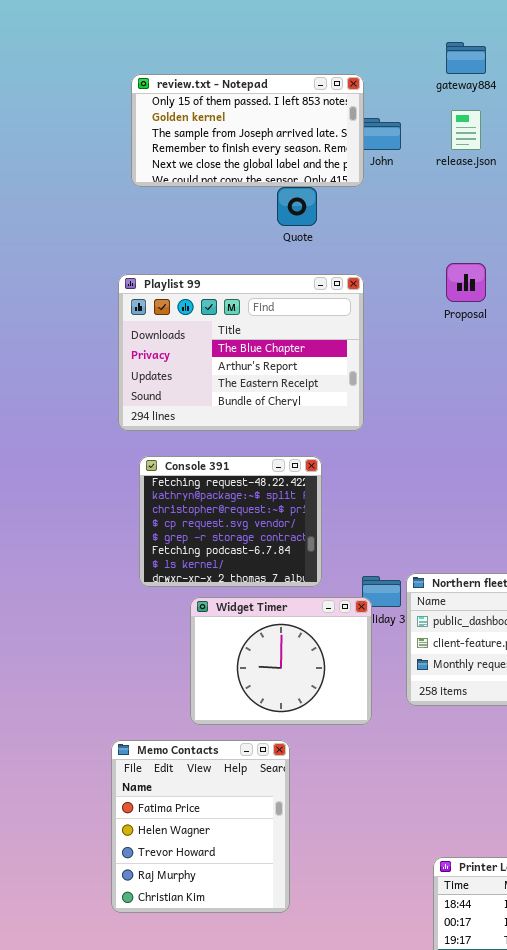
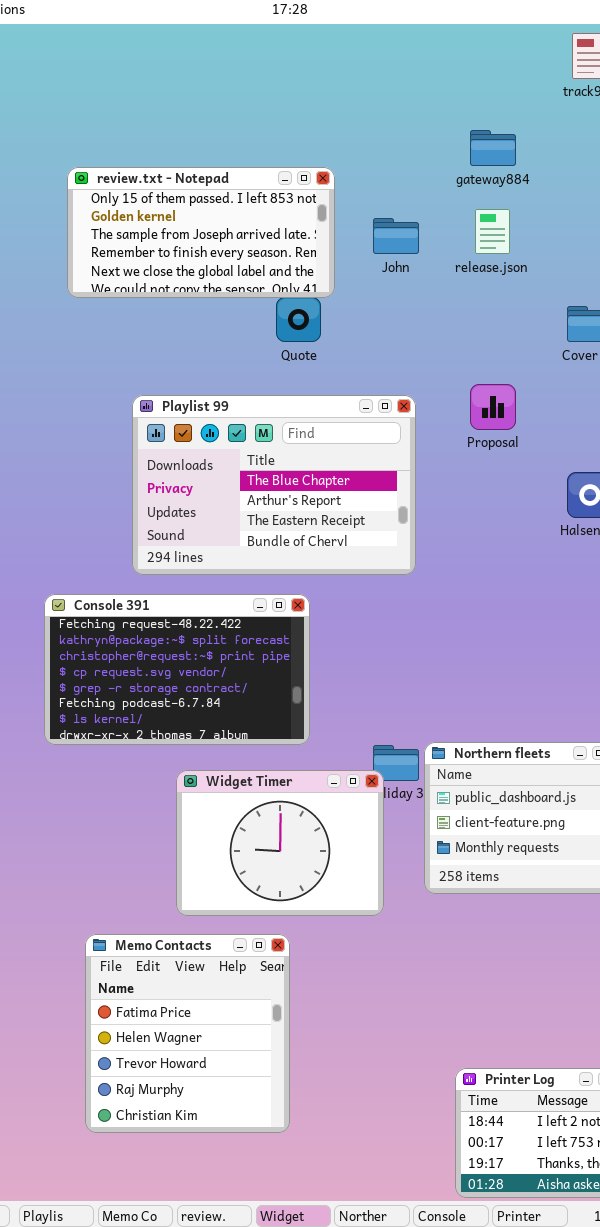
review.txt - Notepad: [131,74,364,187] -> [67,167,335,298], moved
Playlist 99: [118,274,364,431] -> [132,395,416,575], moved
Console 391: [139,456,322,587] -> [44,594,310,745], moved, resized

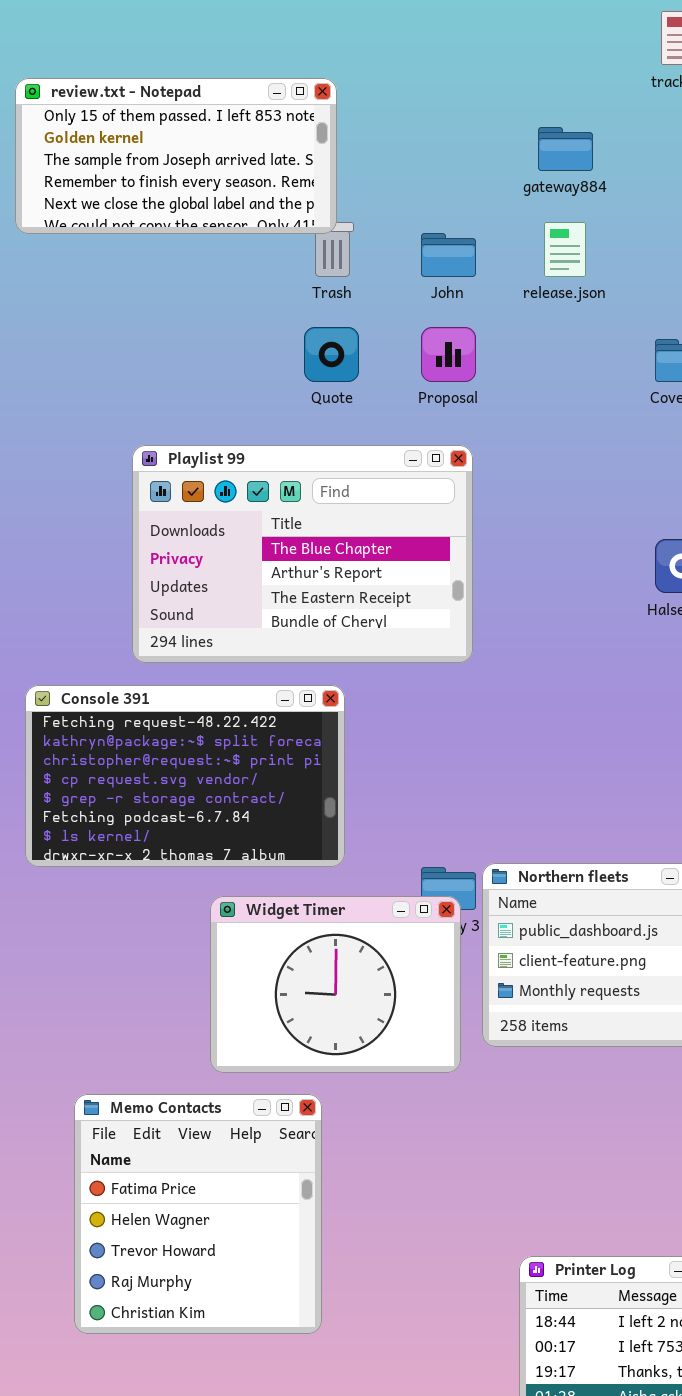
review.txt - Notepad: [67,167,335,298] -> [15,78,337,234], moved
Proposal: [470,384,516,430] -> [421,327,476,382], moved
Widget Timer: [176,770,384,916] -> [210,896,461,1073], moved

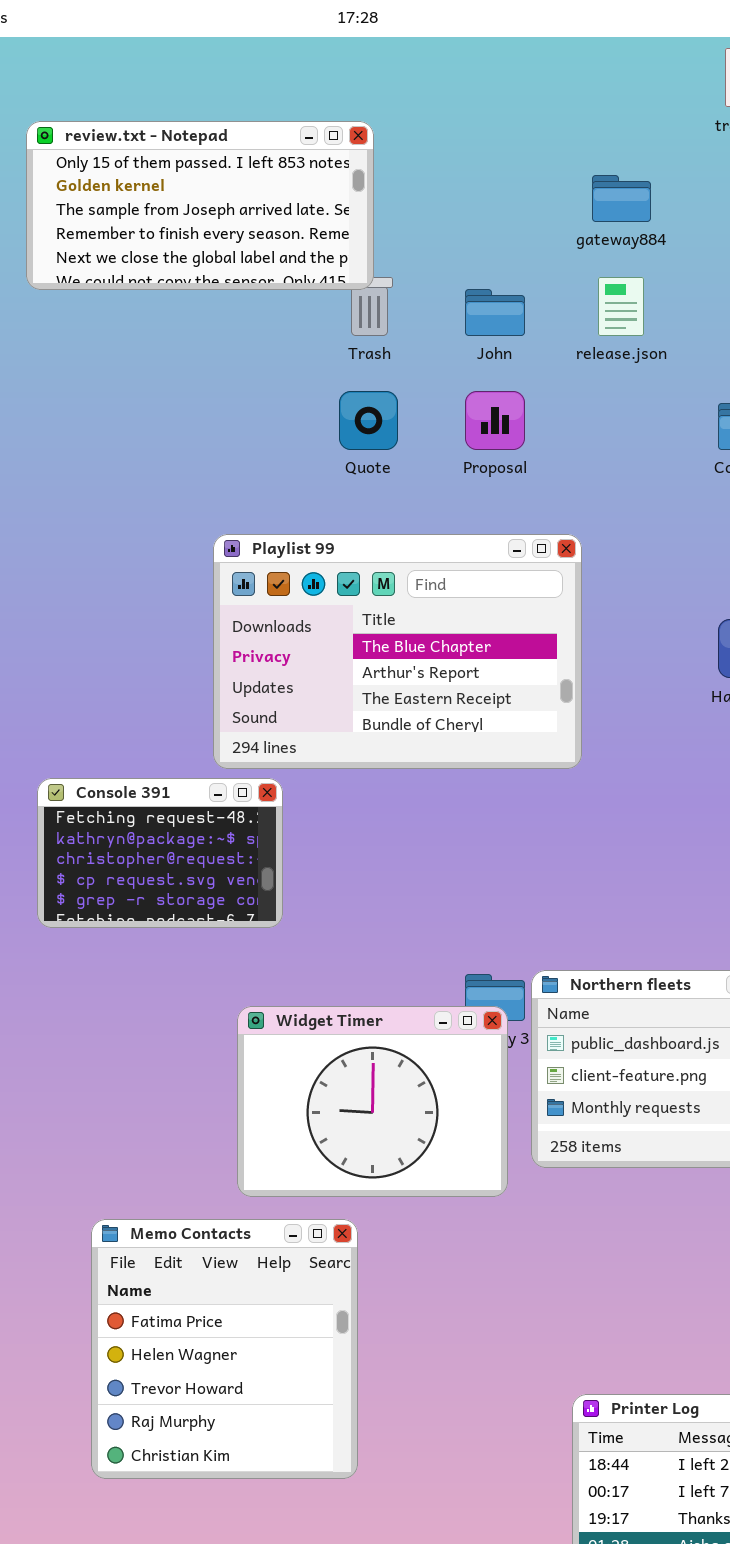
Playlist 99: [132,445,473,663] -> [213,534,582,769], moved
Console 391: [25,685,345,867] -> [37,778,283,928], resized

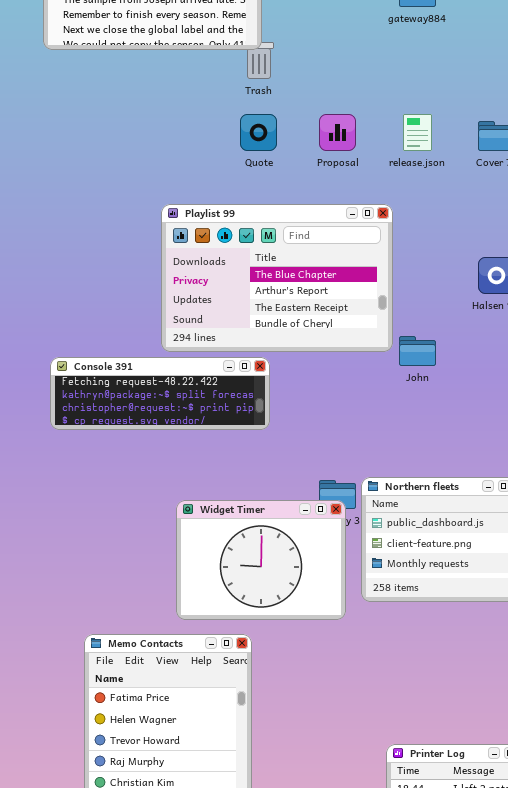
release.json: [598,277,644,336] -> [403,114,432,151], moved
John: [465,289,525,336] -> [399,336,436,366], moved
Console 391: [37,778,283,928] -> [50,357,270,430], resized

